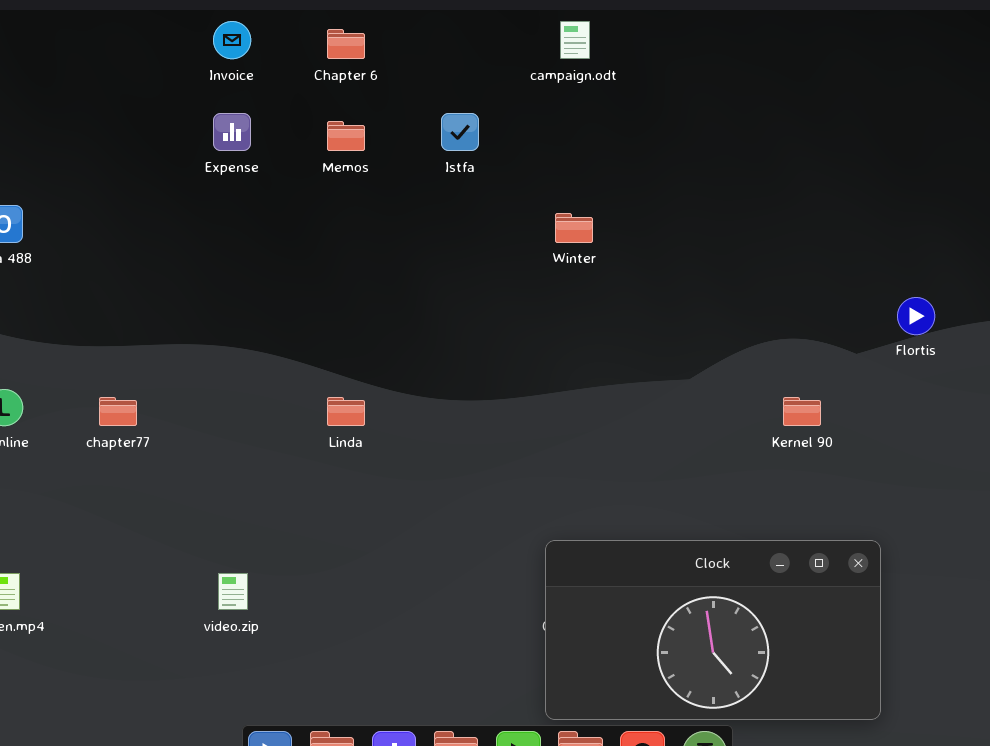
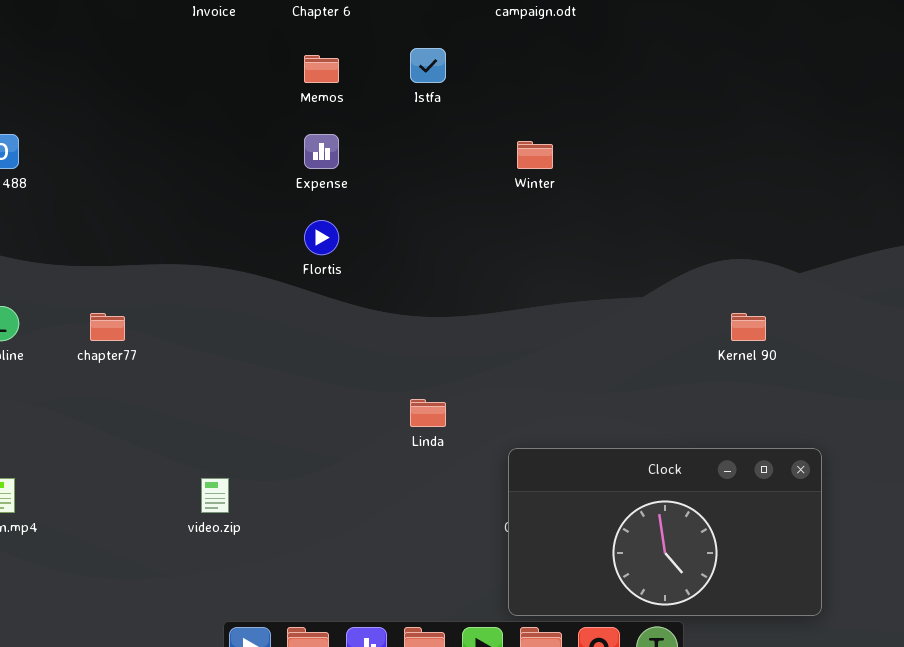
Expense: [213,113,251,151] -> [304,134,339,169], moved
Flortis: [897,297,935,335] -> [304,220,339,255], moved
Linda: [327,397,365,426] -> [410,399,446,427], moved

